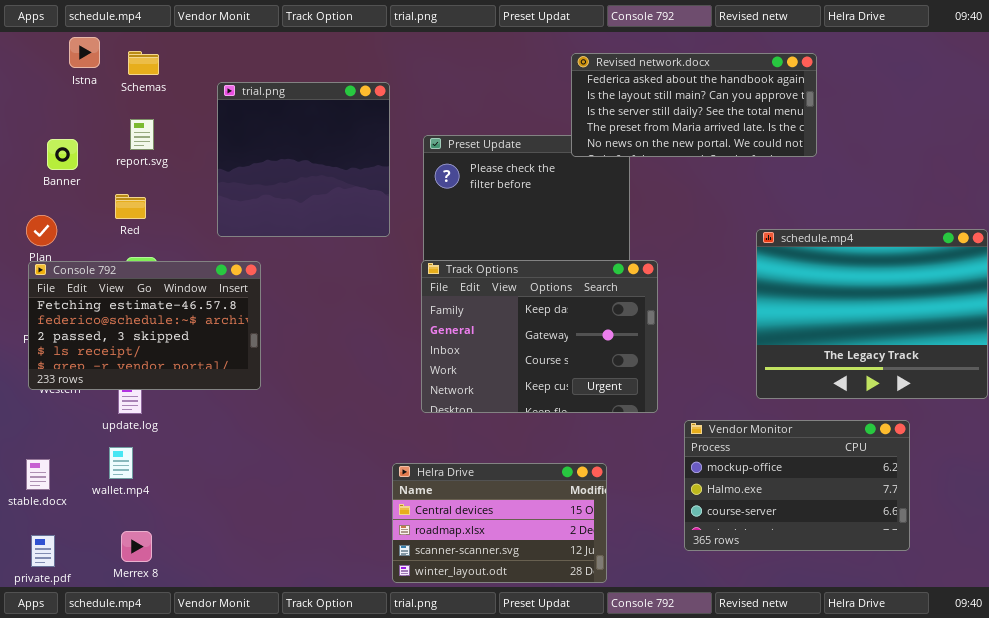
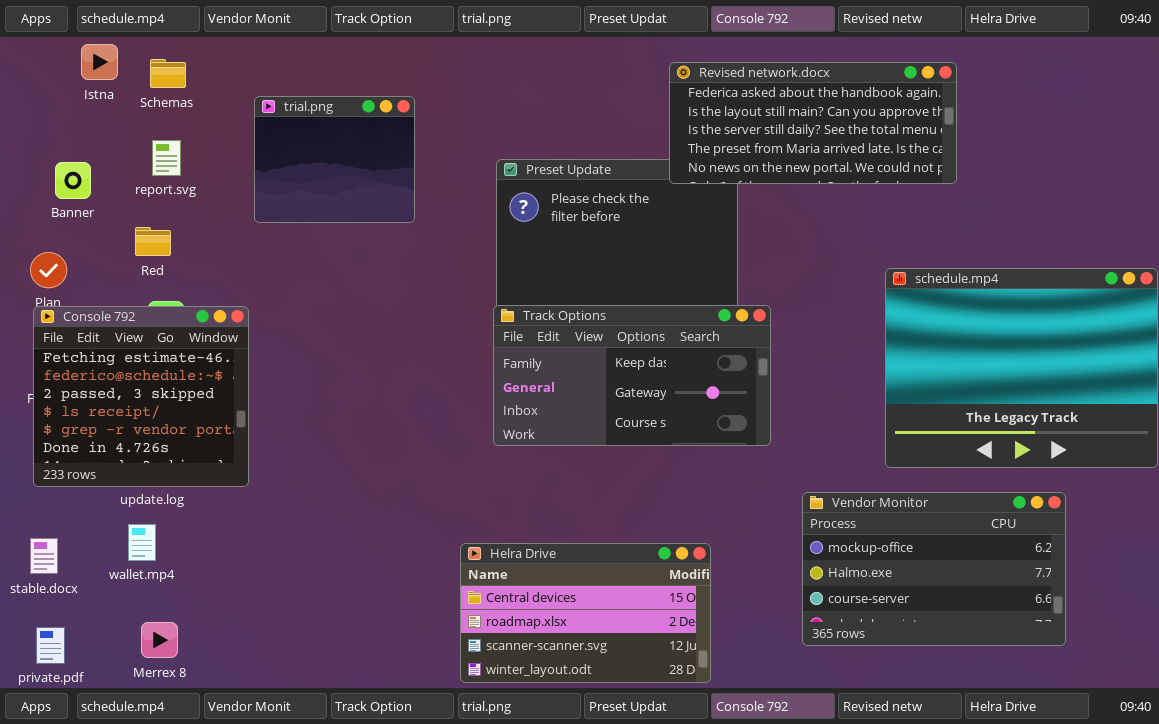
trial.png: [217,82,390,237] -> [254,96,415,223], resized
Track Options: [421,260,658,413] -> [493,305,771,446], resized
Console 792: [28,261,261,390] -> [33,306,249,487], resized

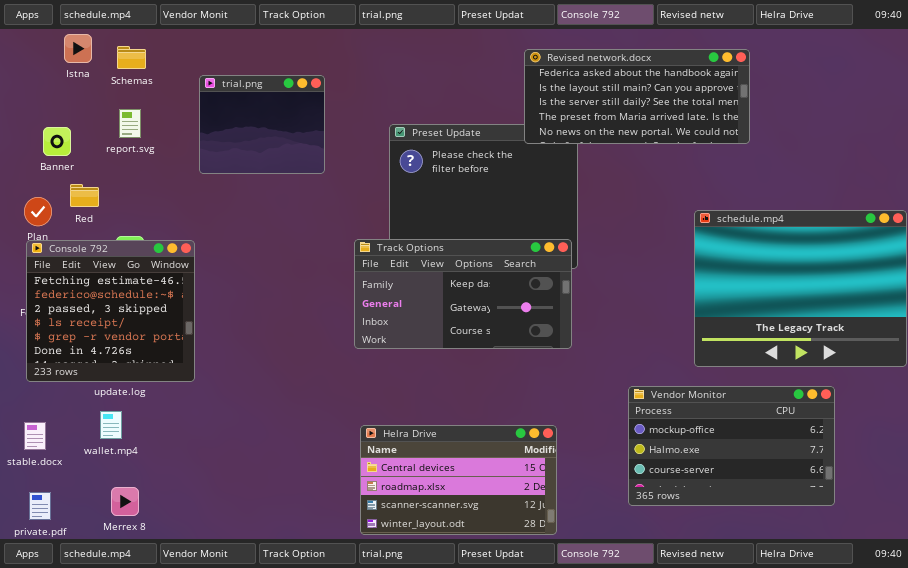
Red: [135,227,171,256] -> [70,184,99,207], moved
Track Options: [493,305,771,446] -> [354,239,572,349], moved

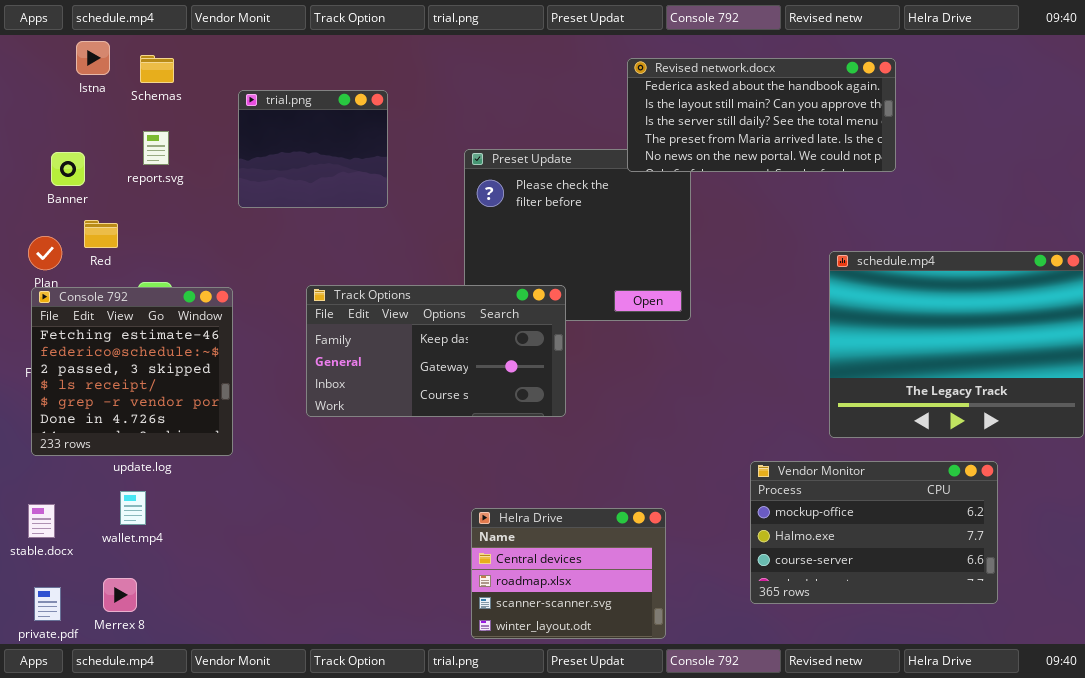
Track Options: [354,239,572,349] -> [306,285,566,417], moved
Helra Drive: [360,425,557,535] -> [471,508,666,639], resized
Merrex 8: [111,487,139,516] -> [103,578,137,612], moved

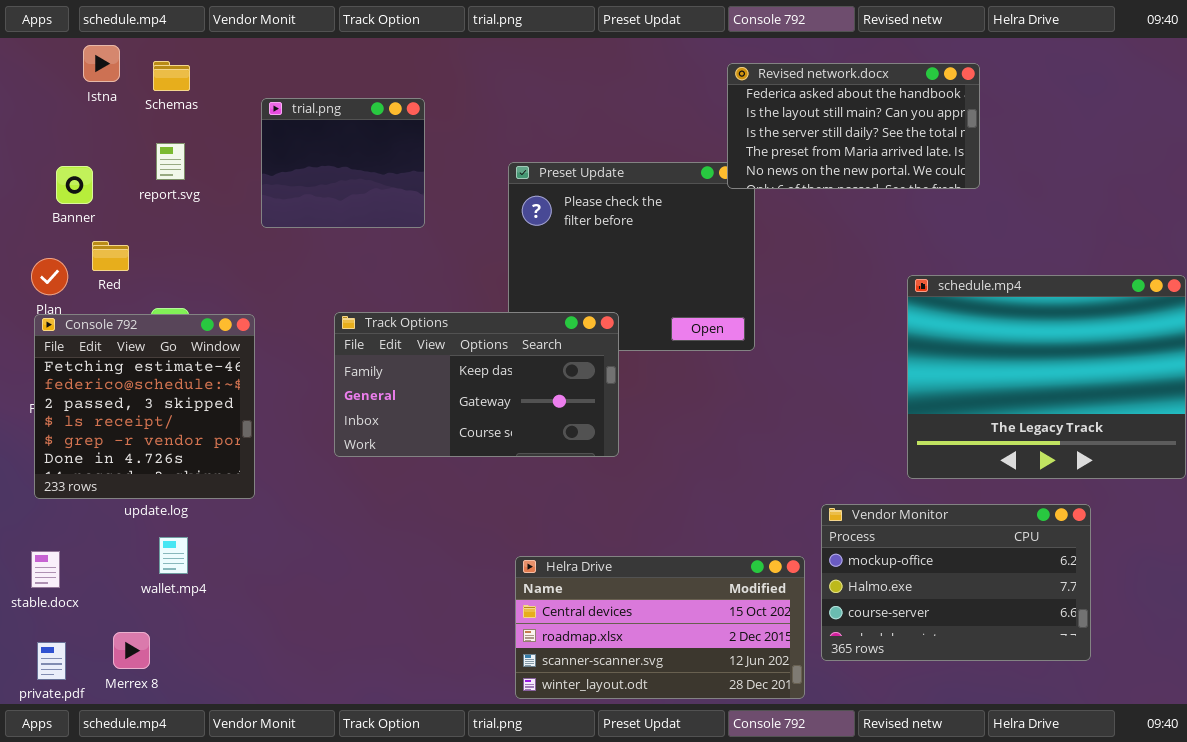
Revised network.docx: [627,58,896,172] -> [727,63,980,189], resized
wallet.mp4: [120,491,146,525] -> [159,537,188,574], moved
Helra Drive: [471,508,666,639] -> [515,556,805,699], resized

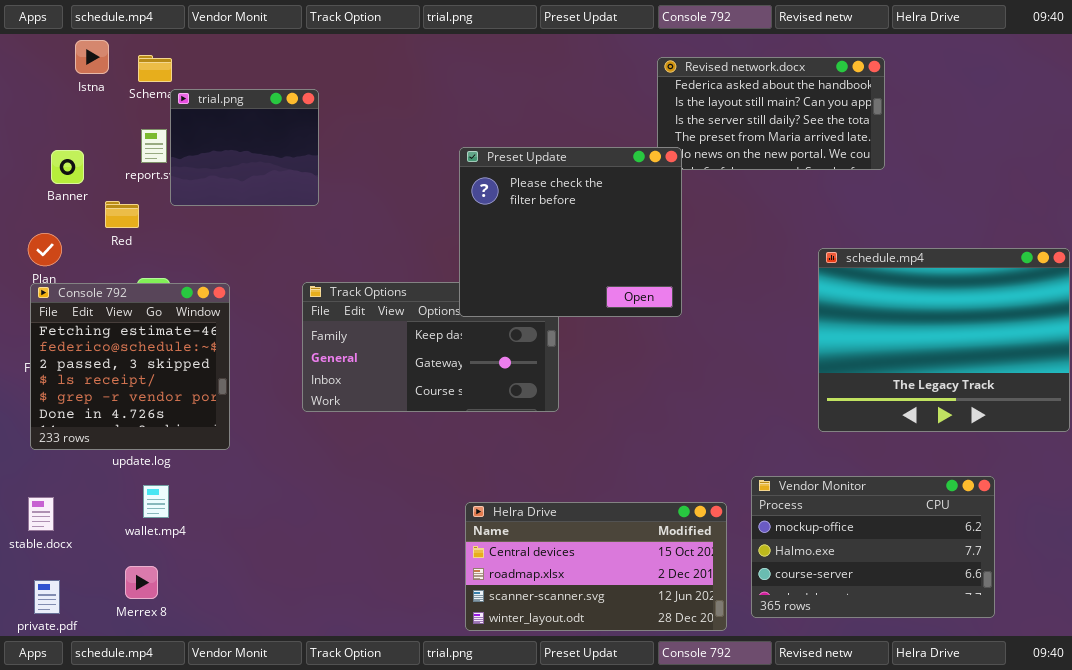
trial.png: [261,98,425,228] -> [170,89,319,206], moved
Preset Update: [508,162,755,351] -> [459,147,682,317], raised
Red: [92,241,129,271] -> [105,201,139,228], moved
Vendor Monitor: [821,504,1091,661] -> [751,476,995,618], moved
Merrex 8: [113,632,150,669] -> [125,566,158,599], moved

